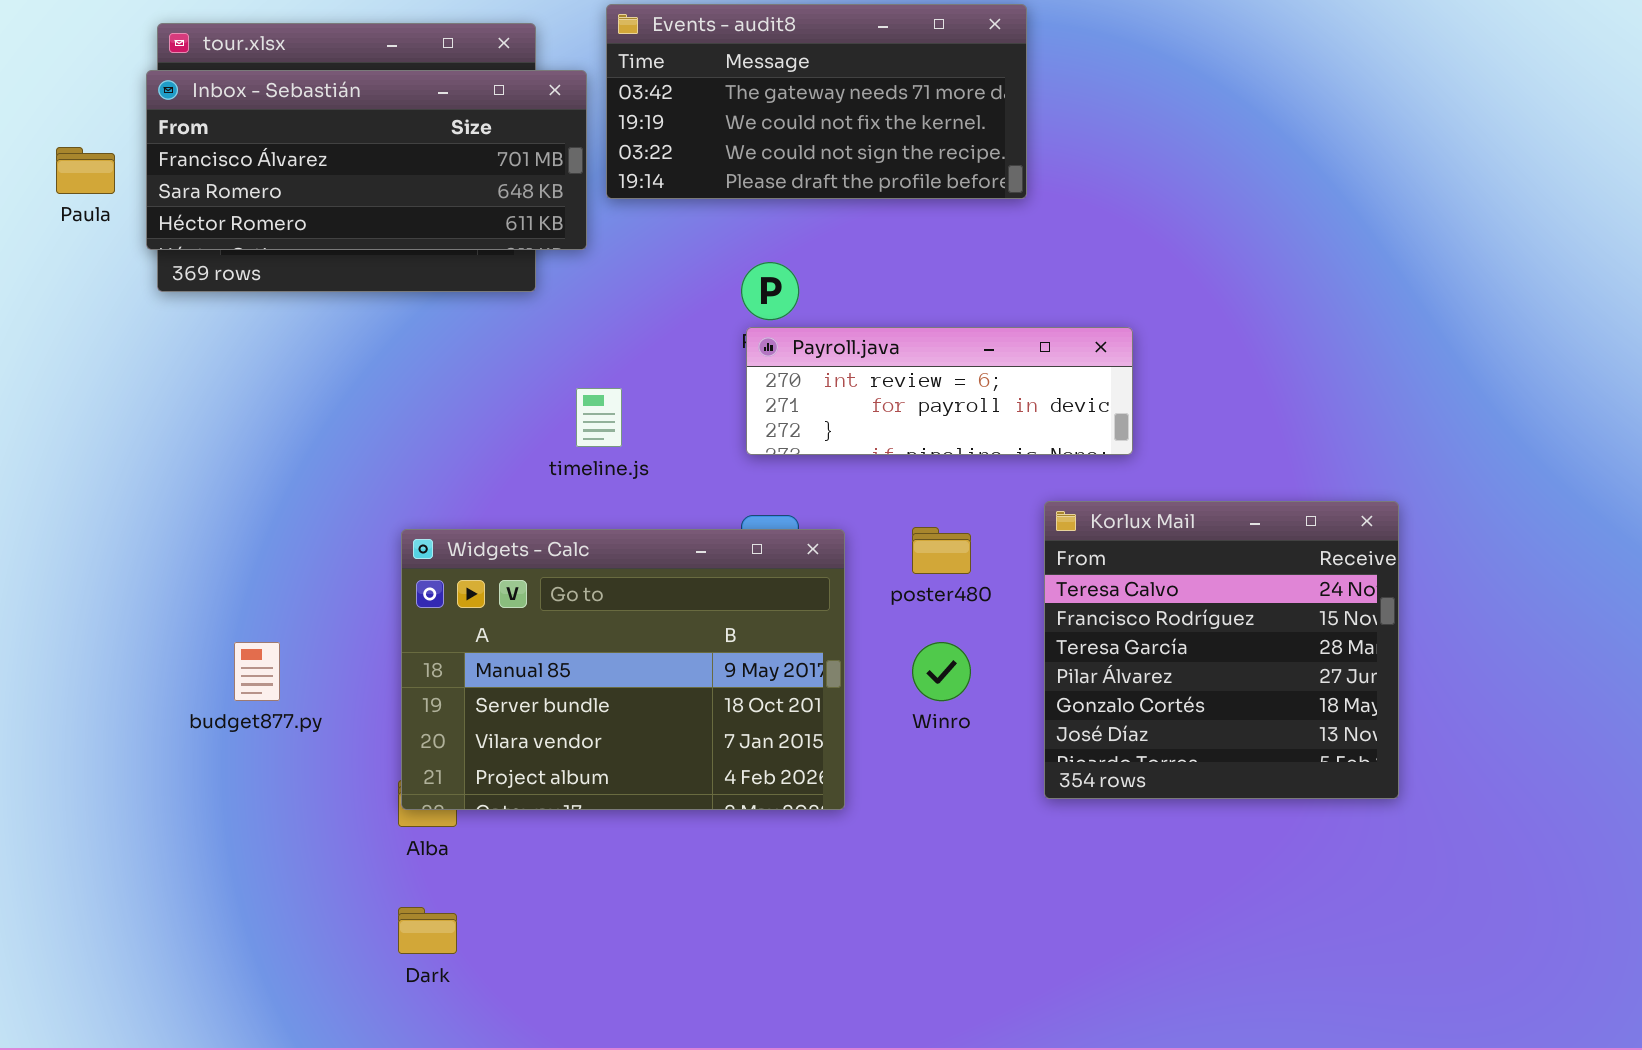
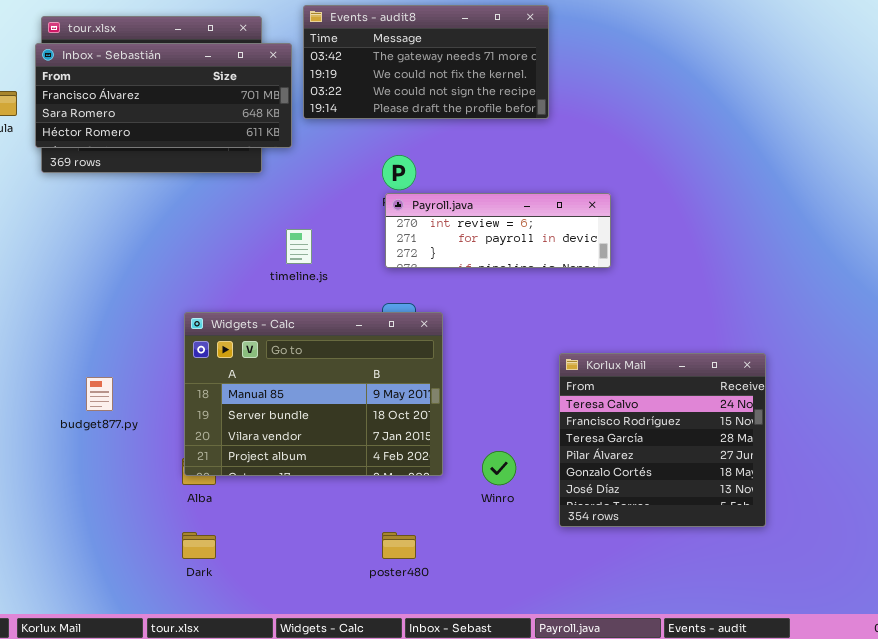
Korlux Mail: [1044,501,1399,799] -> [559,353,766,527], moved
poster480: [912,527,971,574] -> [382,532,416,559], moved
Winro: [912,642,971,701] -> [482,451,516,485], moved

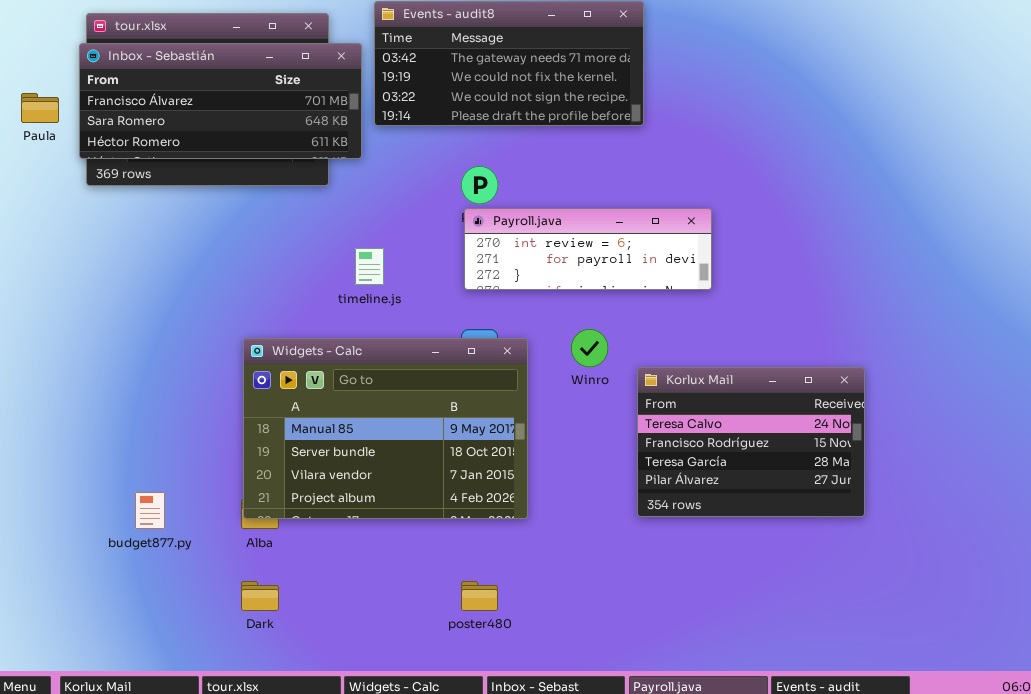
Korlux Mail: [559,353,766,527] -> [637,367,865,517], moved, resized
budget877.py: [86,377,113,411] -> [135,492,165,529], moved
Winro: [482,451,516,485] -> [571,329,608,367], moved

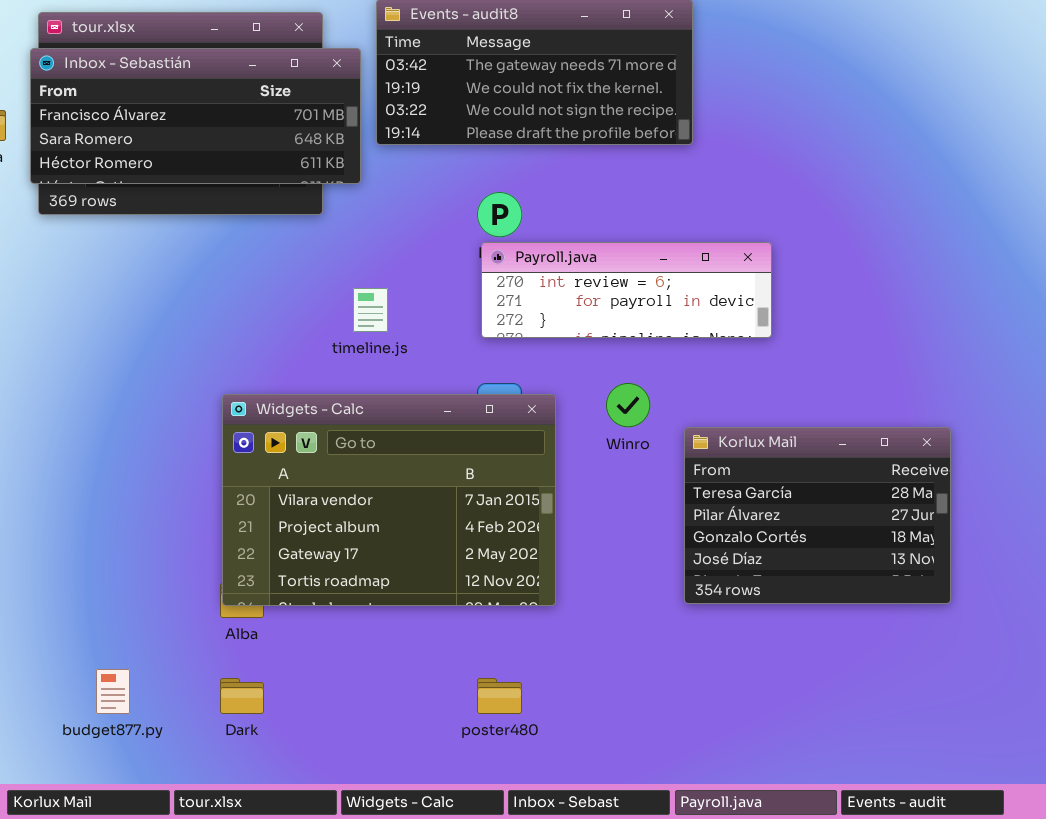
Widgets - Calc: [243,338,528,519] -> [222,394,556,606], scrolled down 2 rows
Korlux Mail: [637,367,865,517] -> [684,427,951,604], scrolled down 2 rows
budget877.py: [135,492,165,529] -> [96,669,130,714], moved

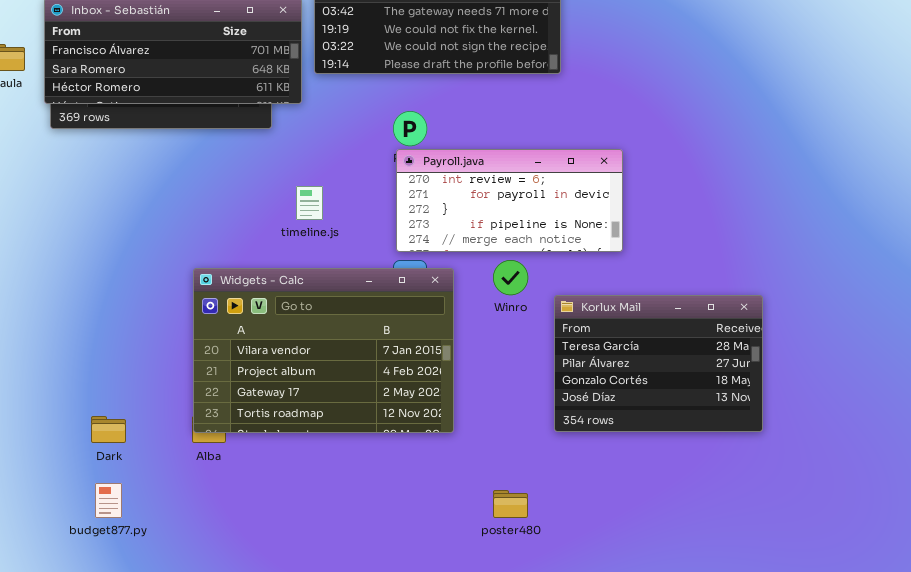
Payroll.java: [481,242,772,338] -> [396,149,623,252], resized
Dark: [220,678,264,714] -> [91,416,126,443], moved
poster480: [477,678,522,714] -> [493,490,528,518], moved

